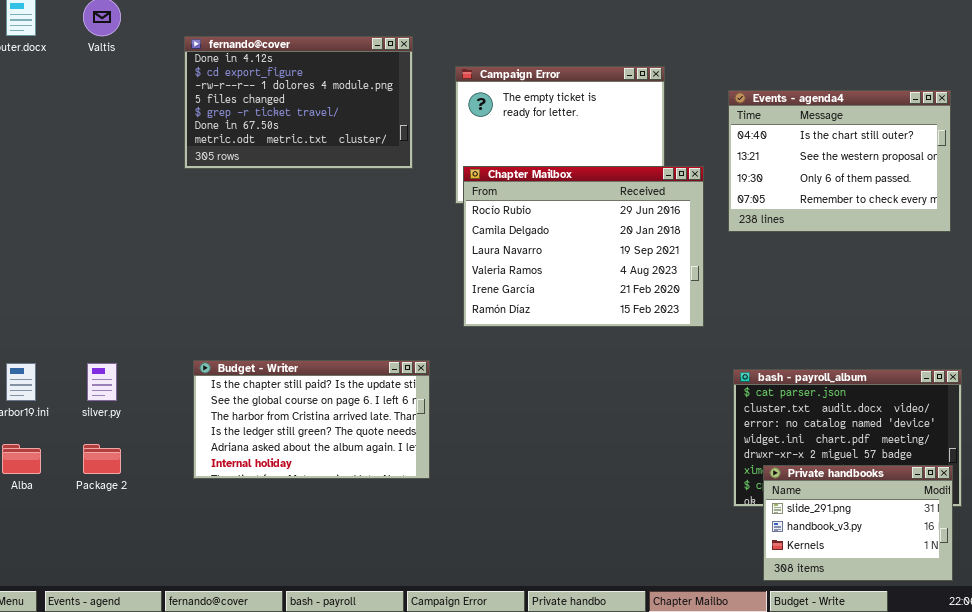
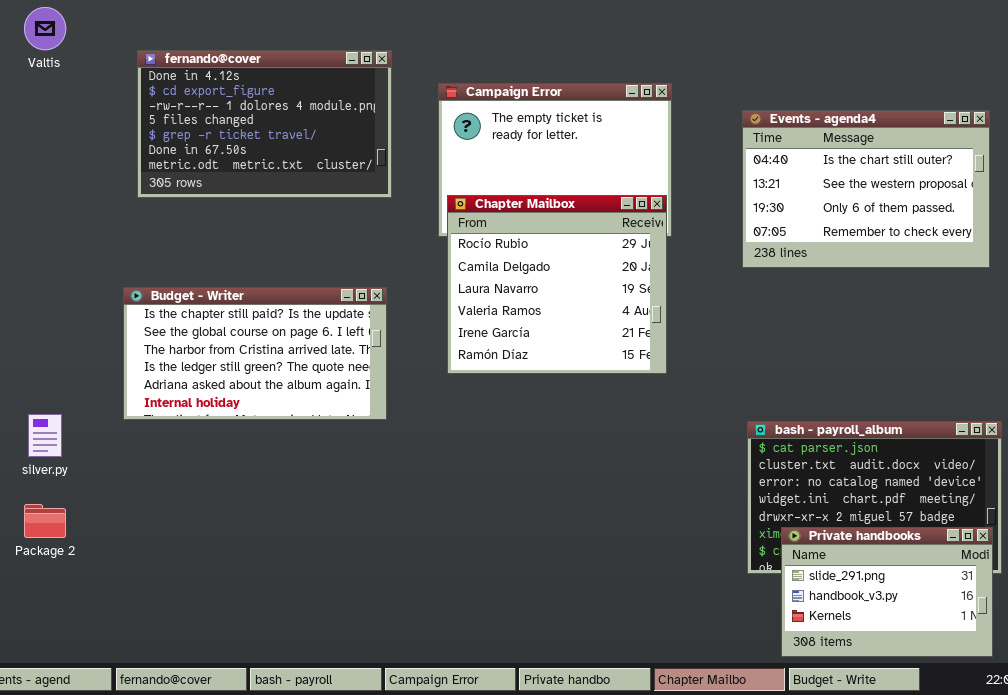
Chapter Mailbox: [463,166,704,327] -> [447,195,667,374], resized
Budget - Writer: [193,360,430,479] -> [123,287,387,420], moved

